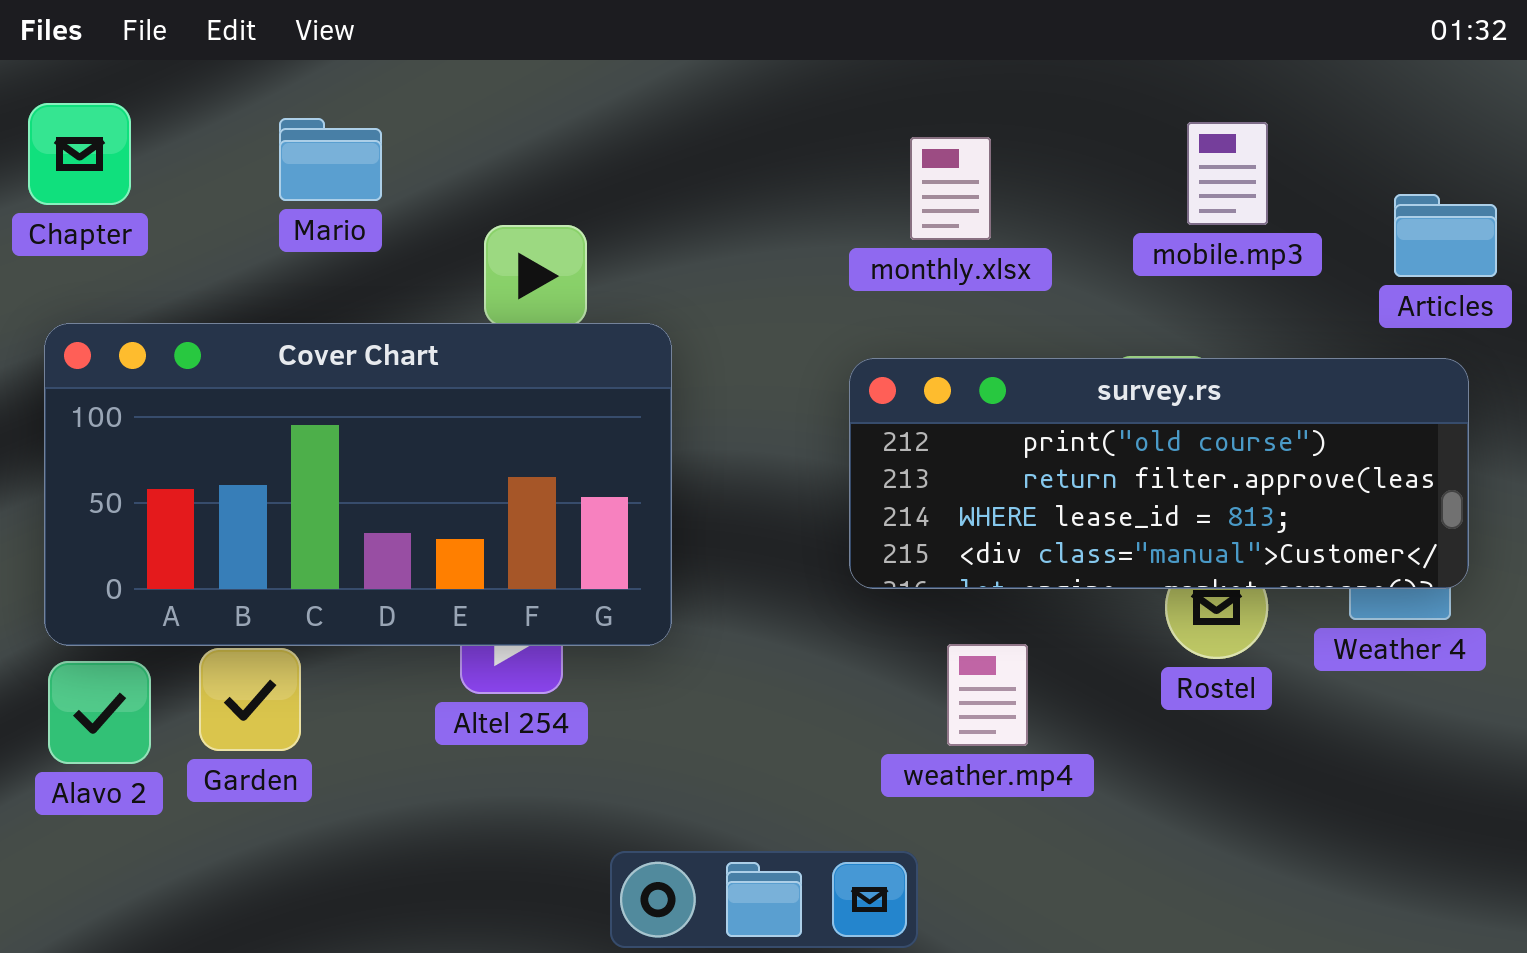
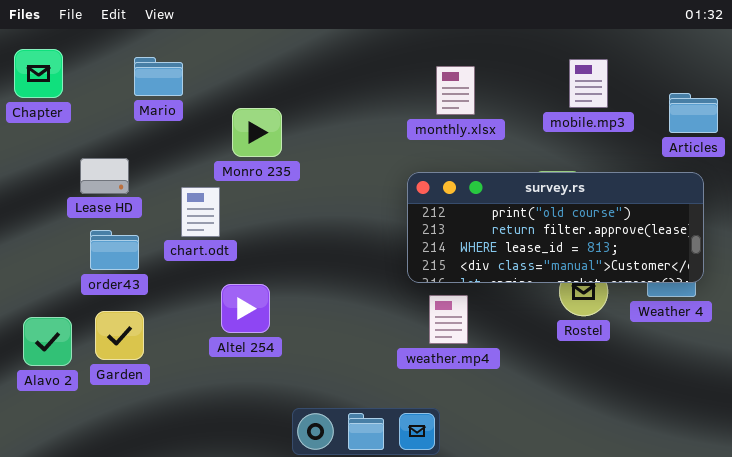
Cover Chart: [44,323,672,646] -> none, closed
weather.mp4: [947,644,1028,746] -> [429,295,468,344], moved

